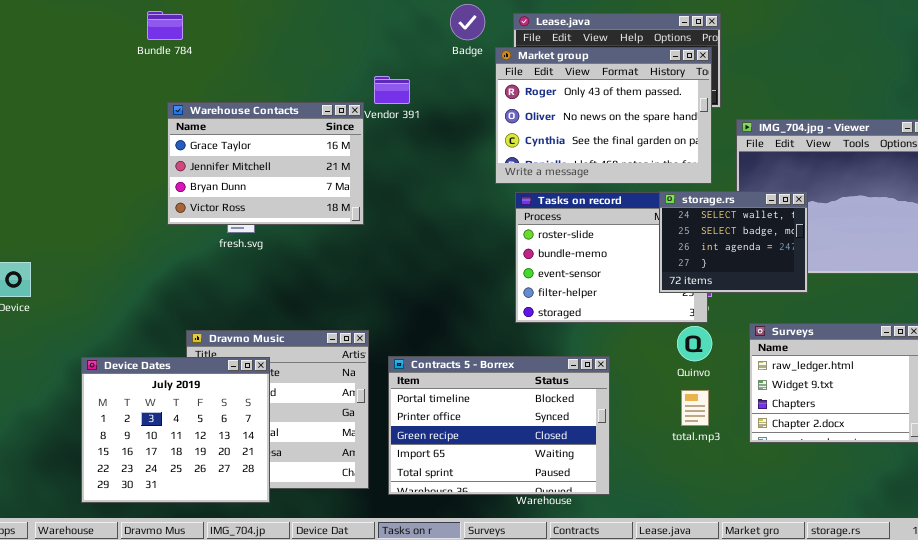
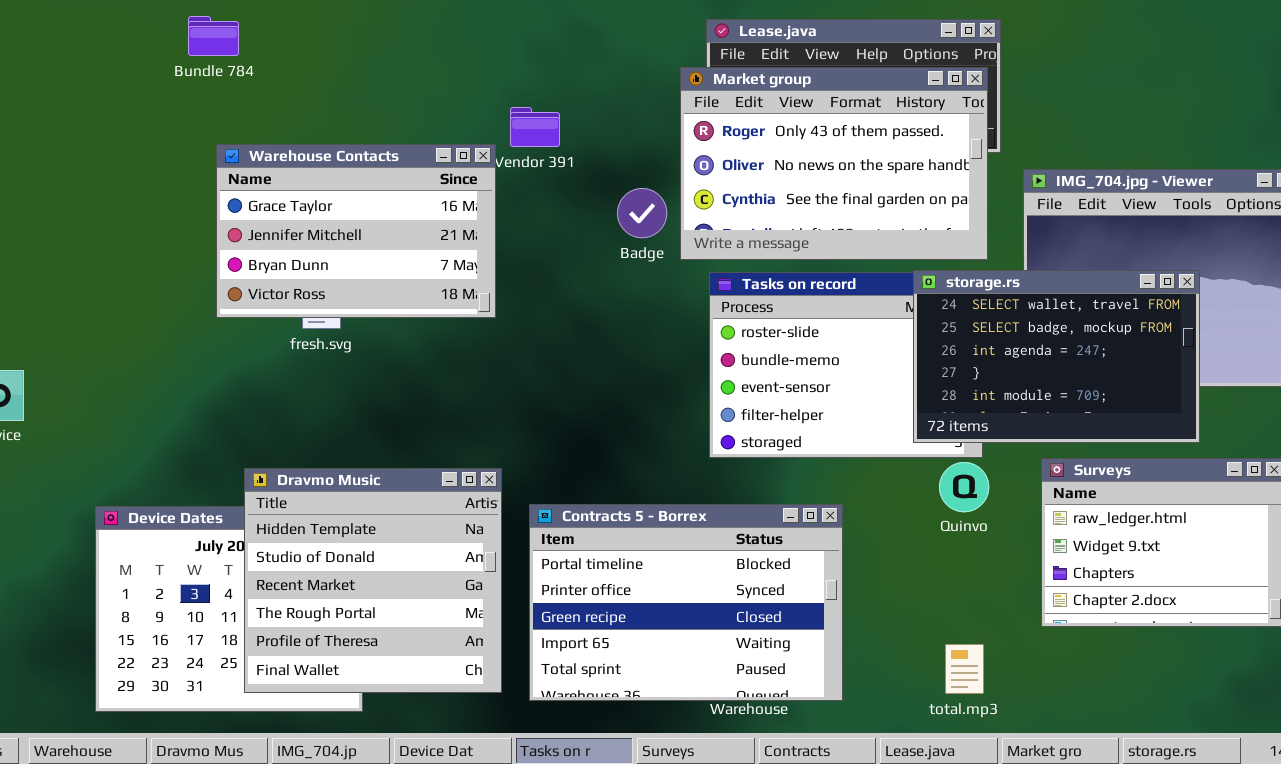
Badge: [450,4,485,40] -> [617,188,667,238], moved
storage.rs: [659,191,808,293] -> [913,270,1200,443], resized
Dravmo Music: [186,330,369,489] -> [244,468,502,693], raised
total.mp3: [681,390,709,426] -> [945,644,984,694], moved

